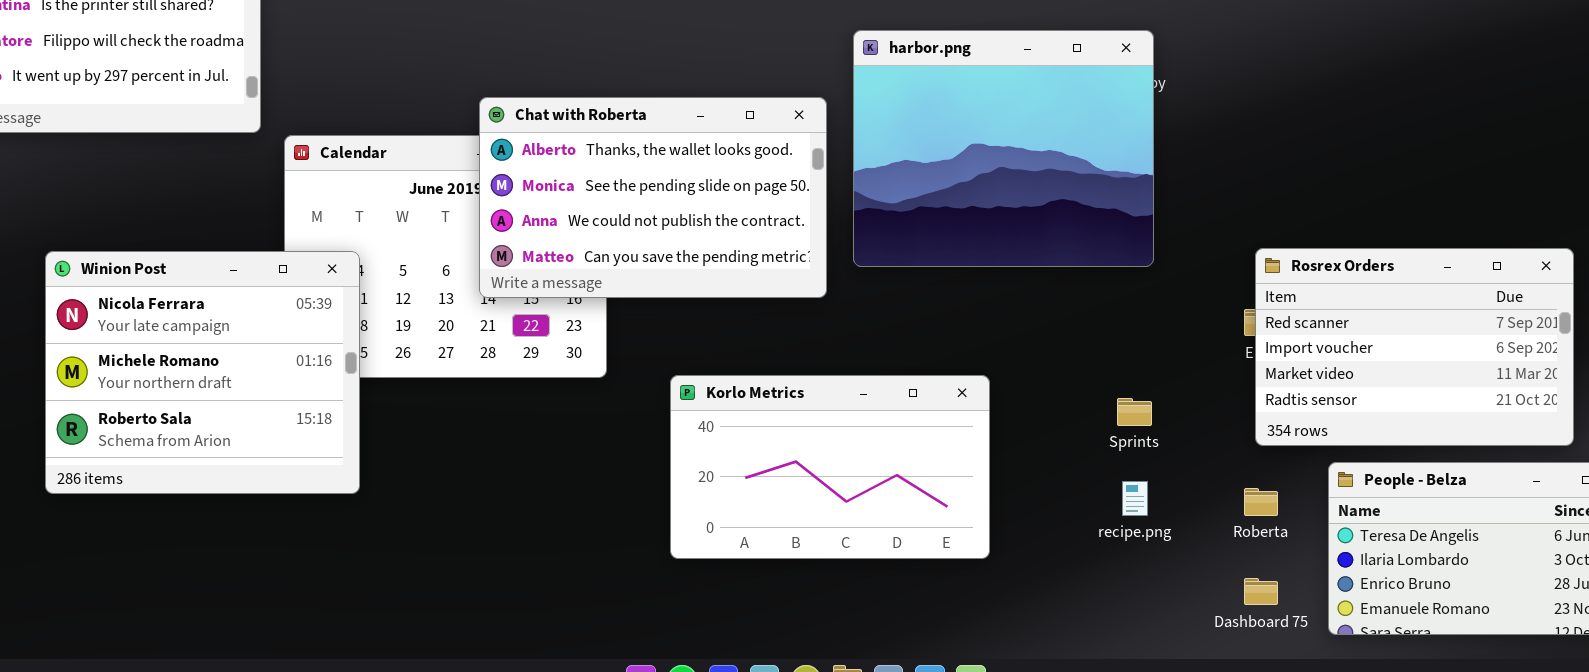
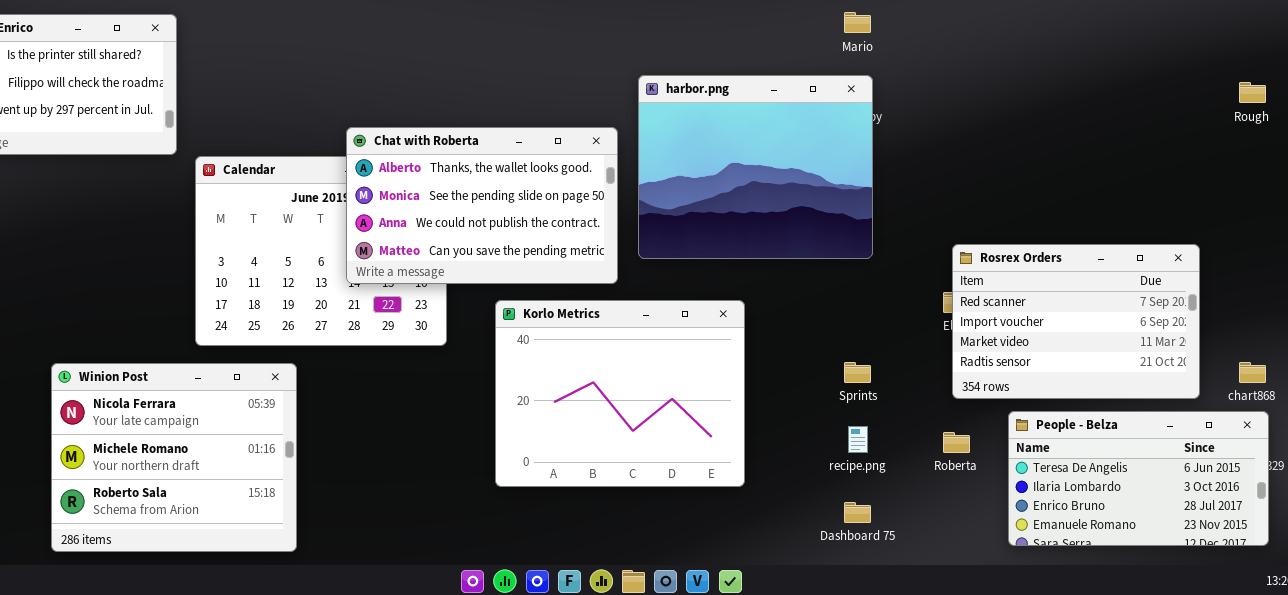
Winion Post: [45,251,360,494] -> [51,363,297,552], moved
Korlo Metrics: [670,375,990,559] -> [495,300,745,487], resized
Dashboard 75: [1244,578,1278,605] -> [844,502,871,523], moved

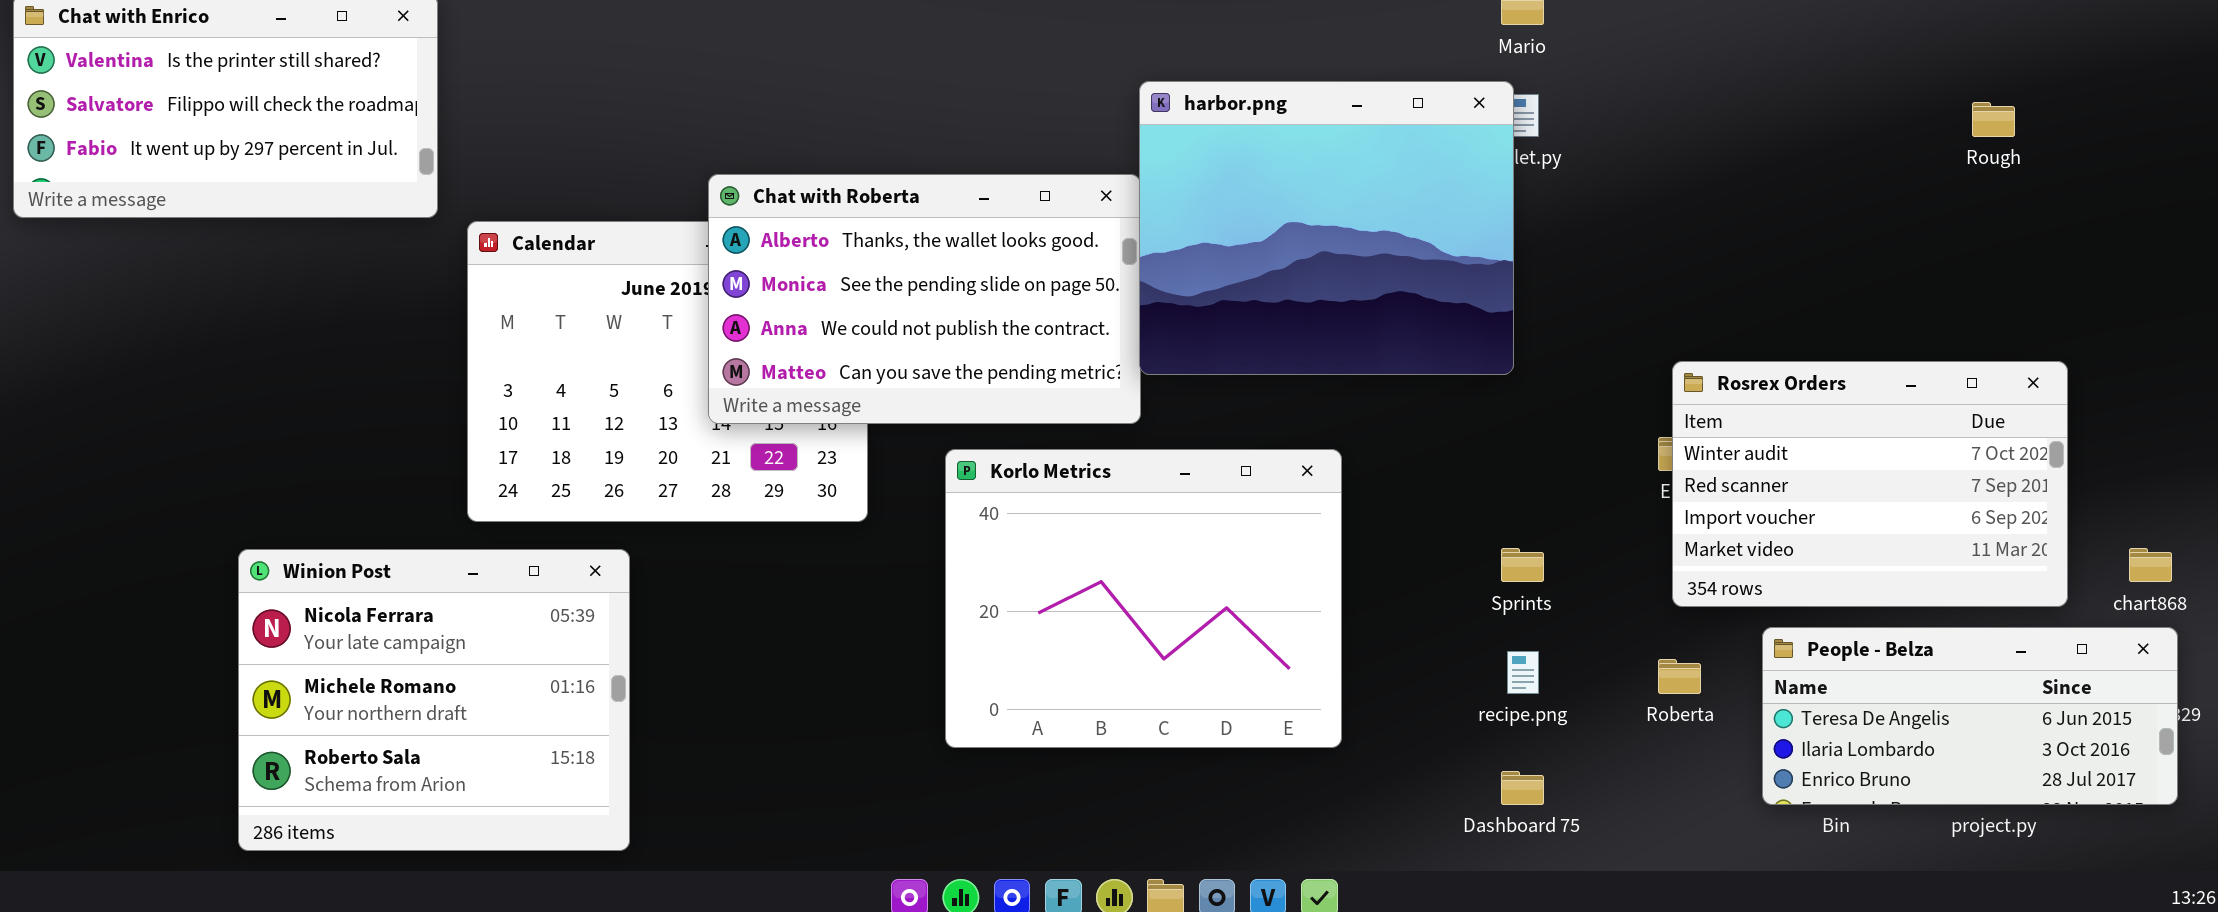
harbor.png: [638,75,873,259] -> [1139,81,1514,375], moved
Rough: [1239,82,1266,103] -> [1972,102,2015,137], moved
Rosrex Orders: [952,244,1200,399] -> [1672,361,2068,607], scrolled up 1 row
People - Belza: [1008,411,1269,546] -> [1762,627,2178,805], resized

